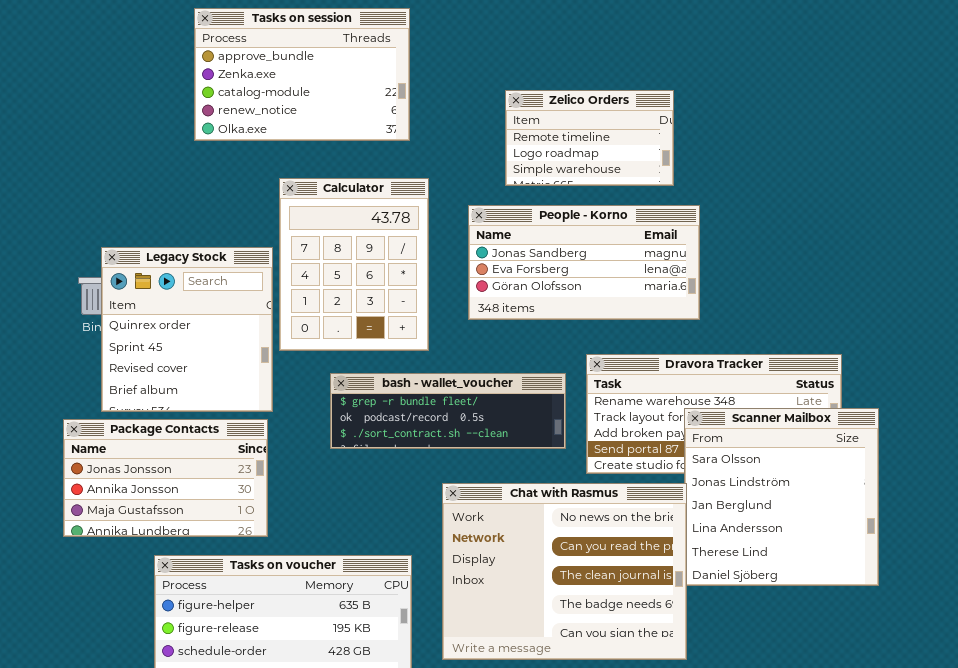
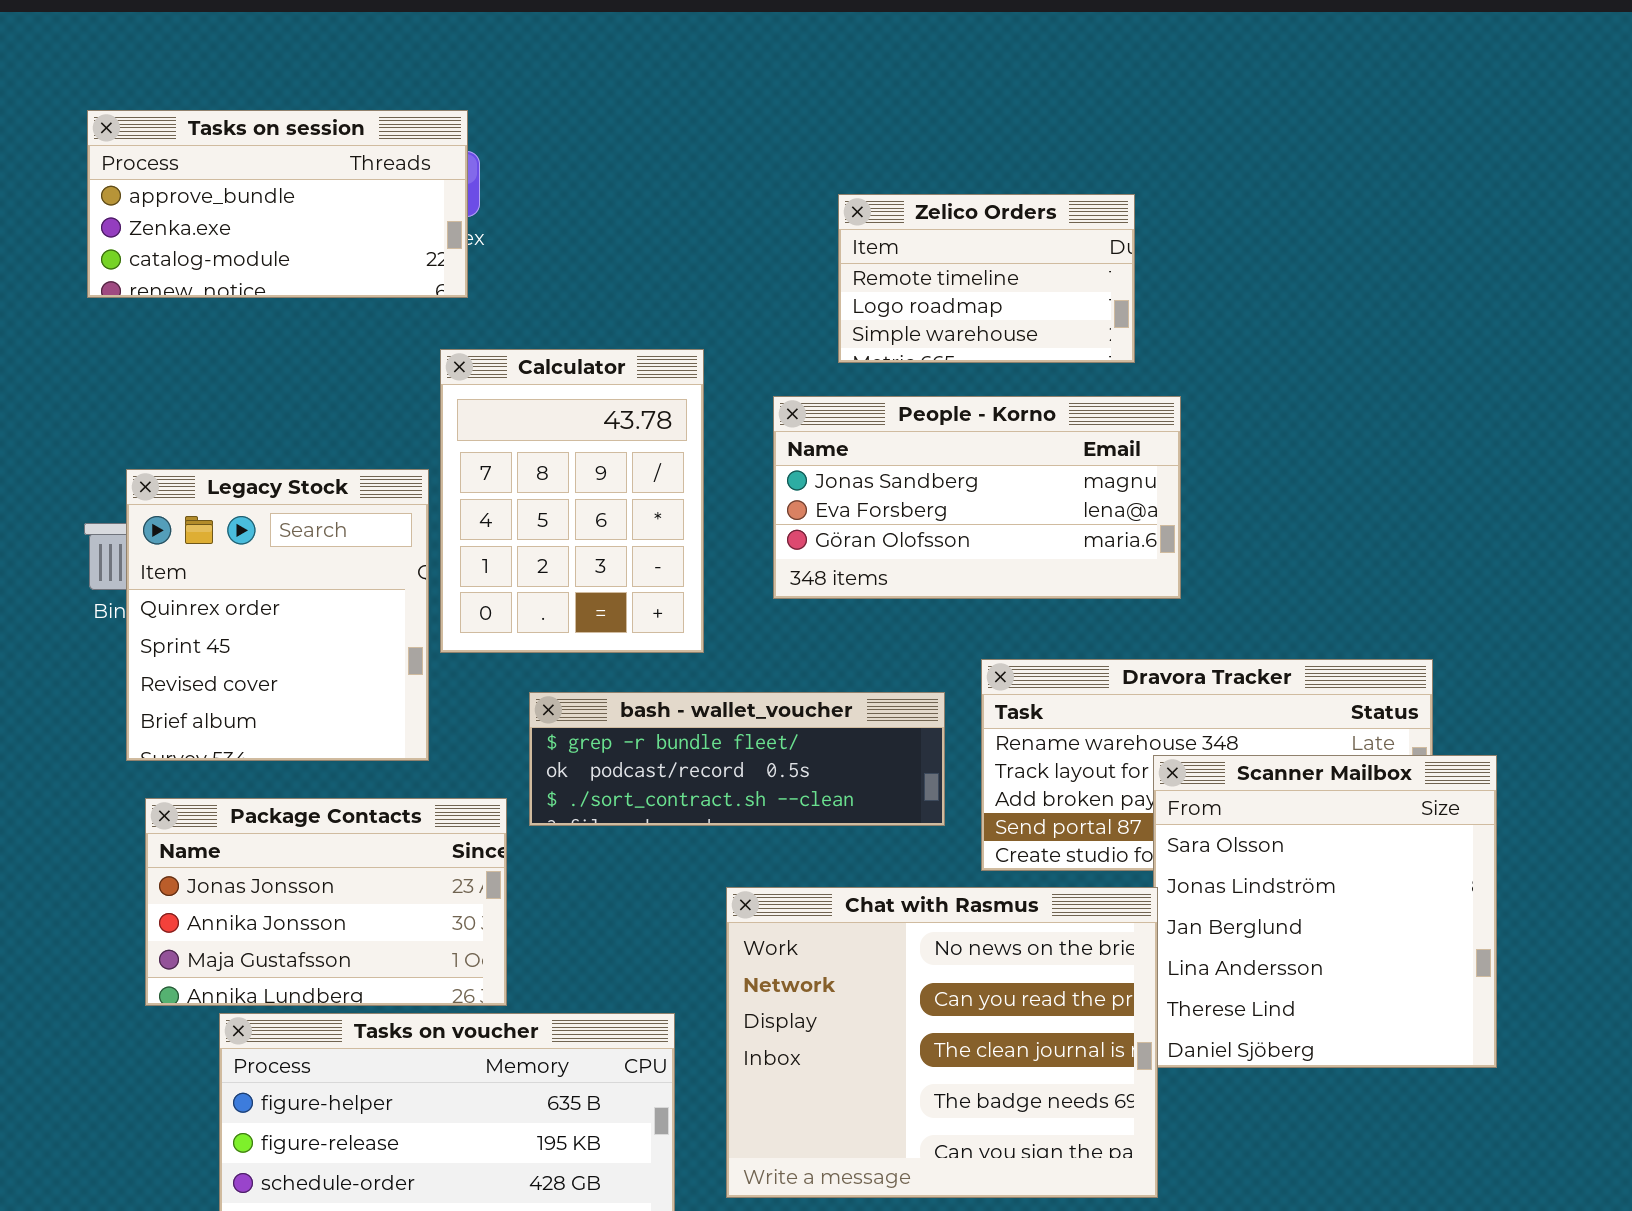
Tasks on session: [194,8,410,141] -> [87,110,468,298], moved, resized
Package Contacts: [63,419,268,537] -> [145,798,507,1006], moved

